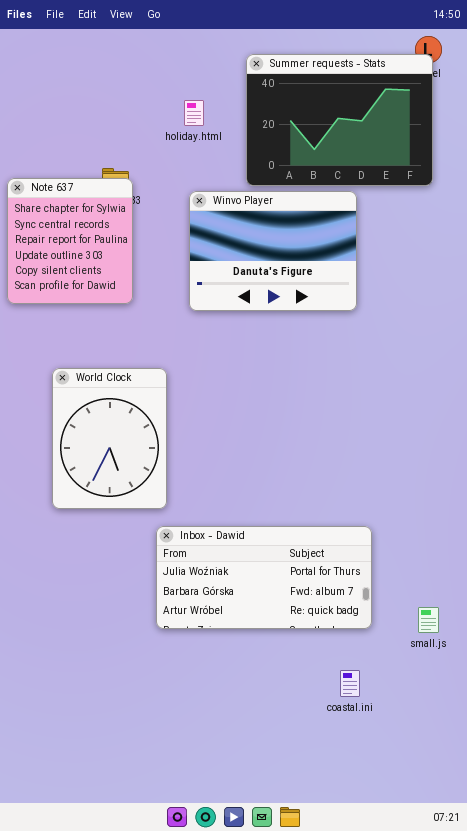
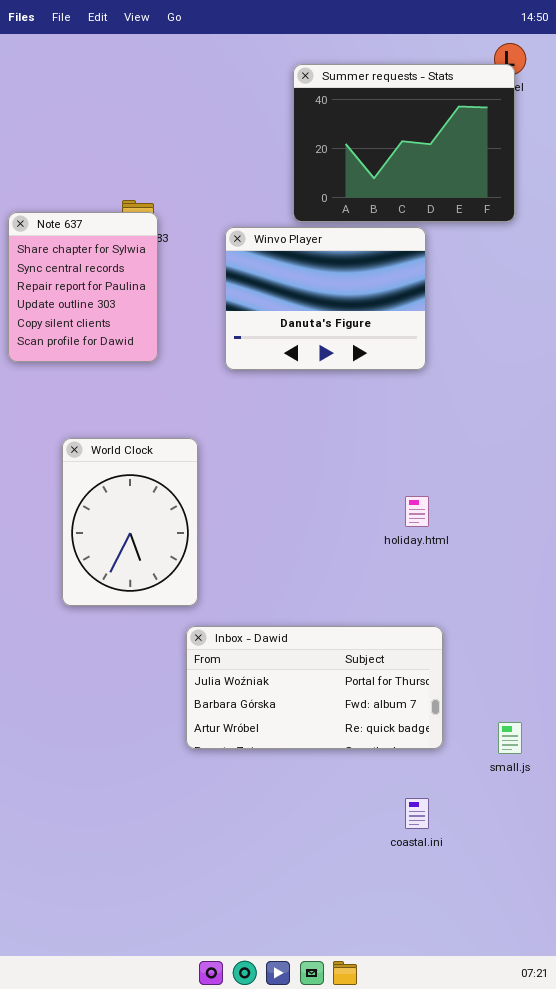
holiday.html: [184,100,204,126] -> [405,496,429,527], moved

